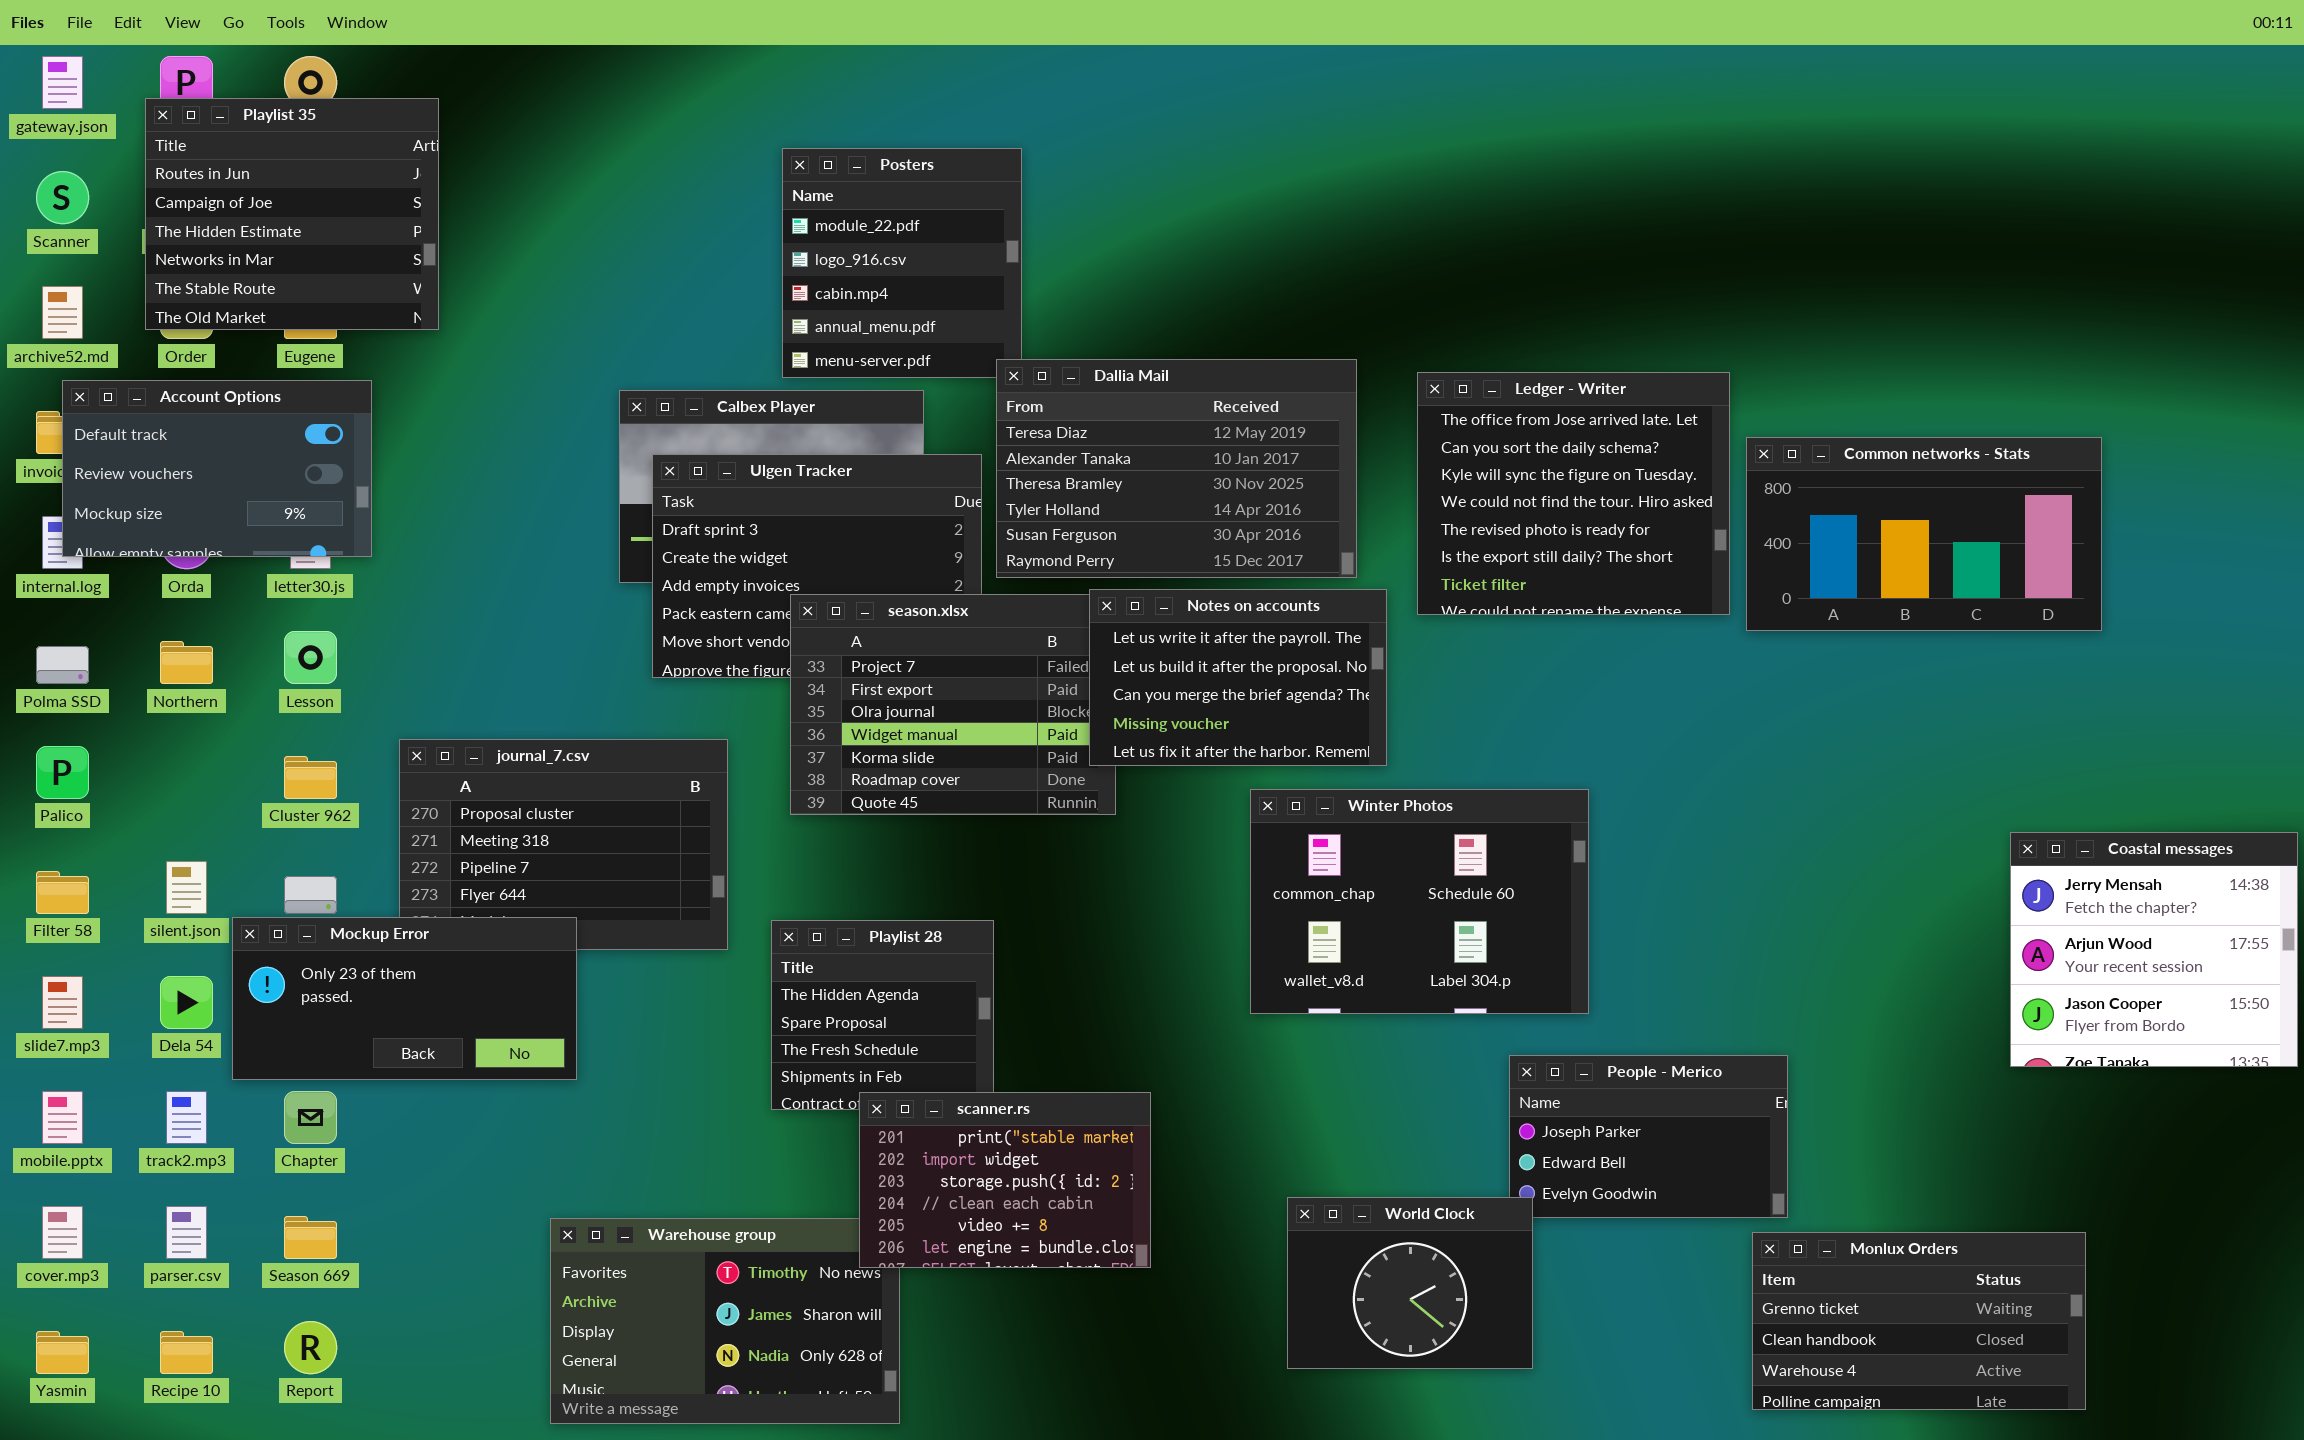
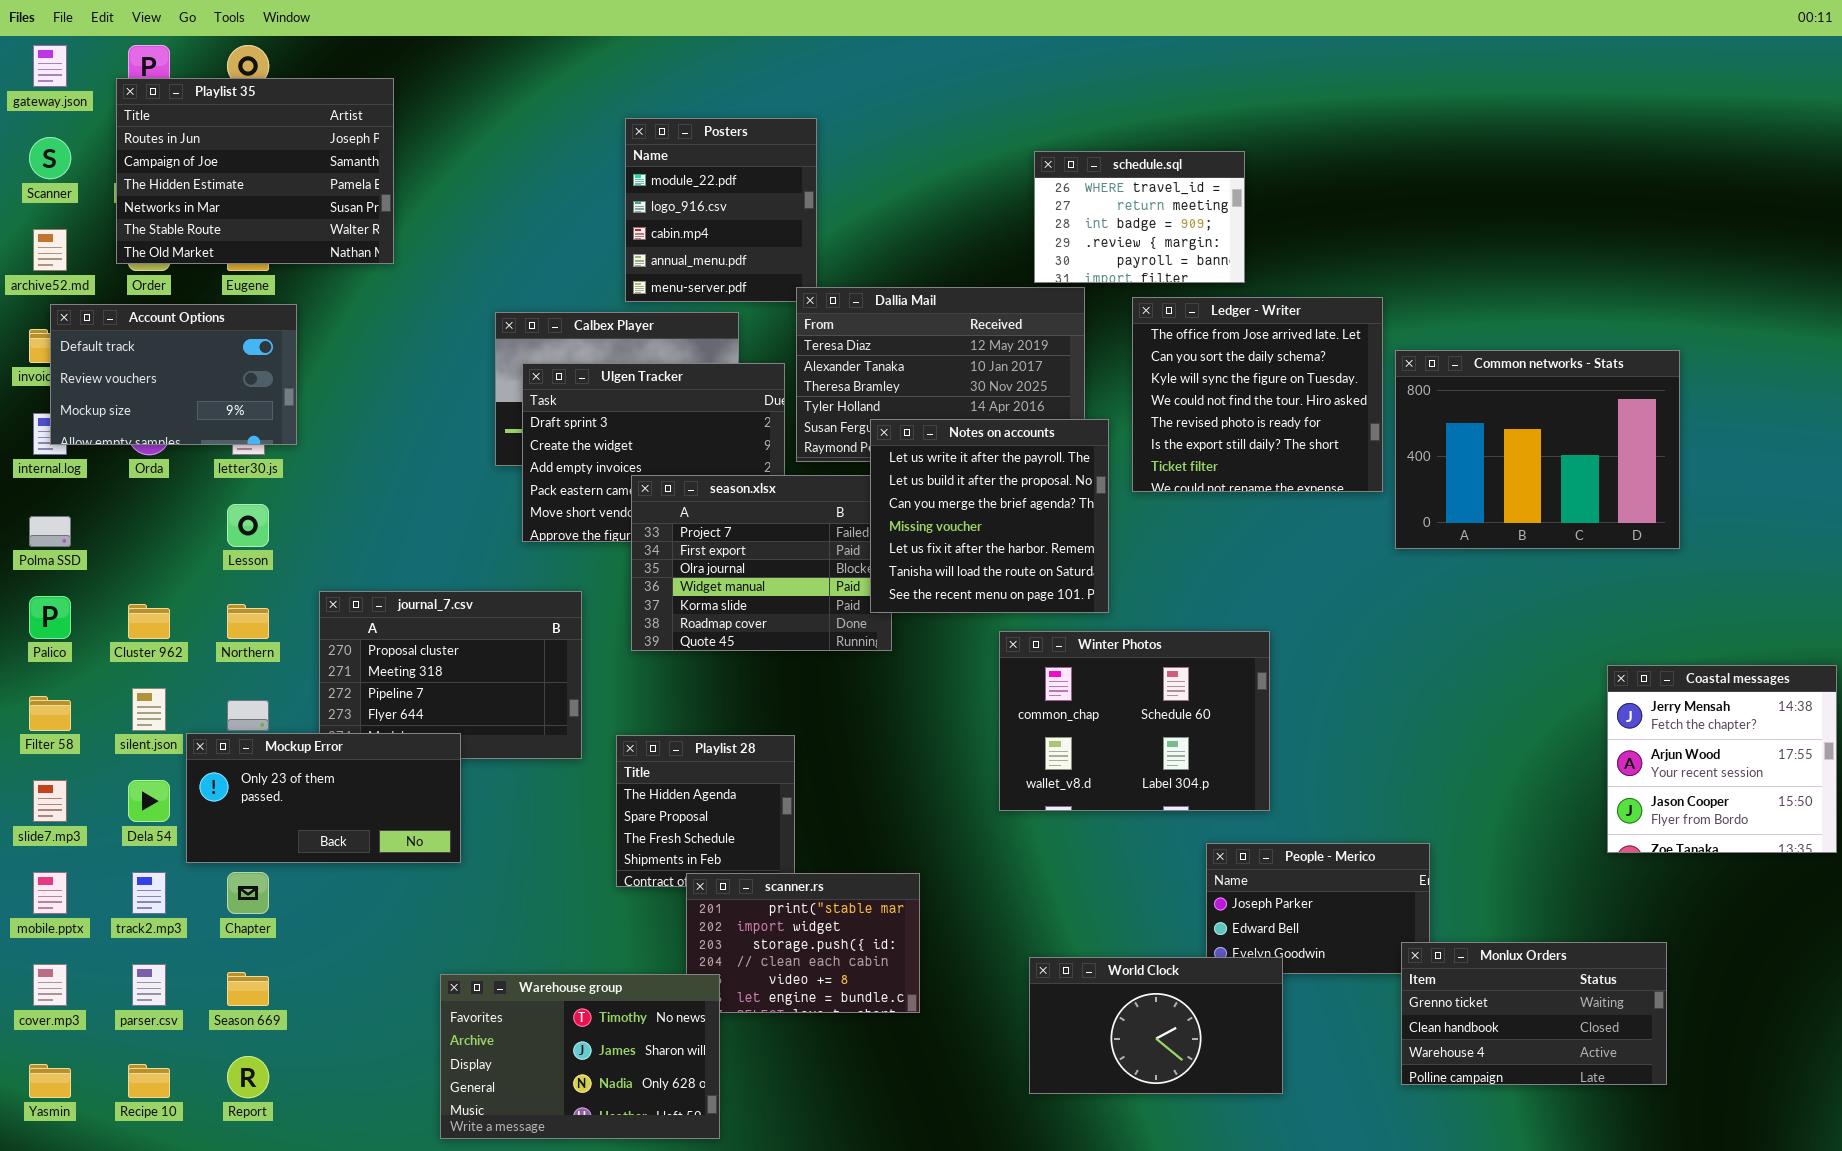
Playlist 35: [145,98,439,330] -> [116,78,394,264], resized
schedule.sql: none -> [1034,151,1245,283], opened
Common networks - Stats: [1746,437,2102,631] -> [1395,350,1680,549], resized
Notes on accounts: [1089,589,1387,766] -> [870,419,1109,613], resized
Northern: [160,641,213,684] -> [227,604,269,639], moved
Cluster 962: [284,756,337,799] -> [128,604,170,639], moved
World Clock: [1287,1197,1533,1369] -> [1029,957,1283,1094], resized
Warehouse group: [550,1218,900,1424] -> [440,974,720,1139], raised
Monlux Orders: [1752,1232,2086,1410] -> [1401,942,1667,1085], moved

